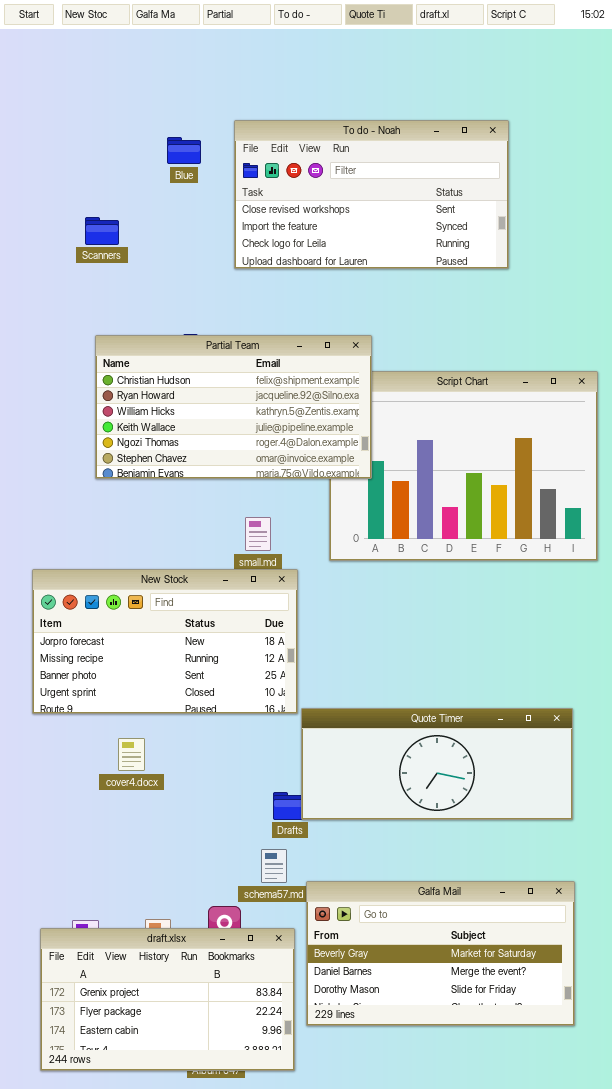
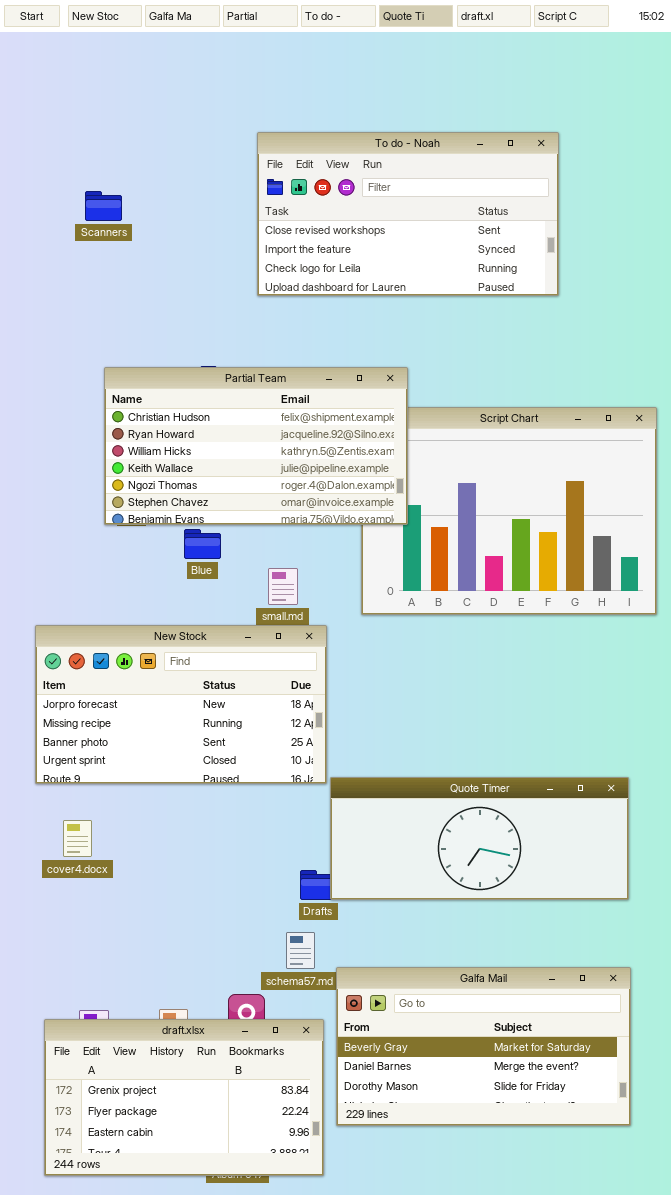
Blue: [167,137,201,164] -> [184,529,221,559], moved
Scanners: [85,217,119,245] -> [85,191,122,221], moved
cover4.docx: [118,738,145,771] -> [63,820,92,857], moved

